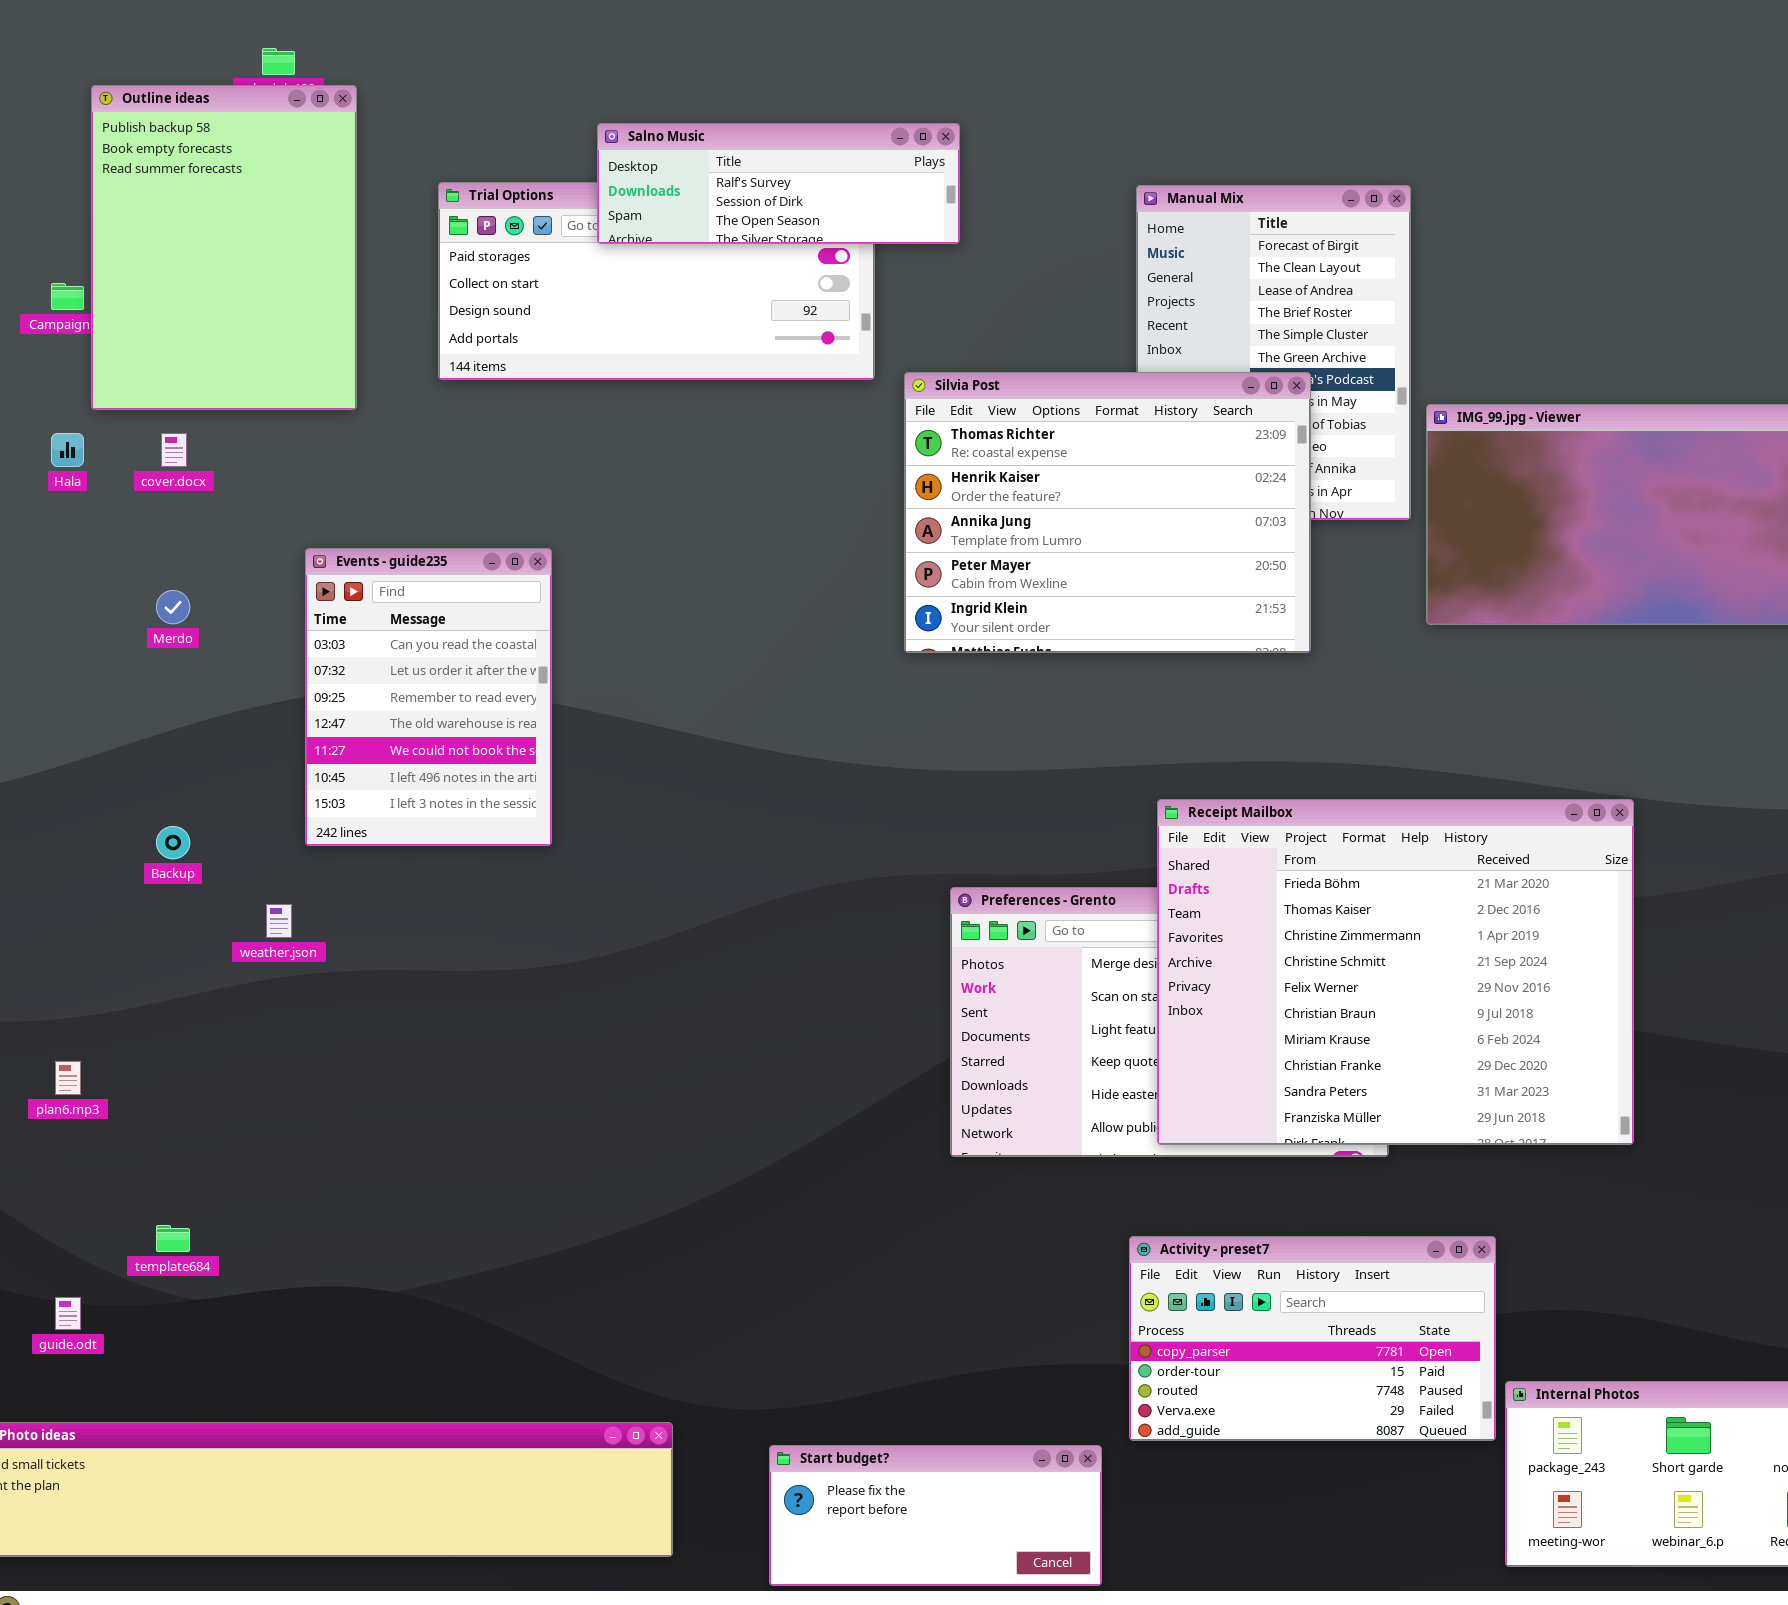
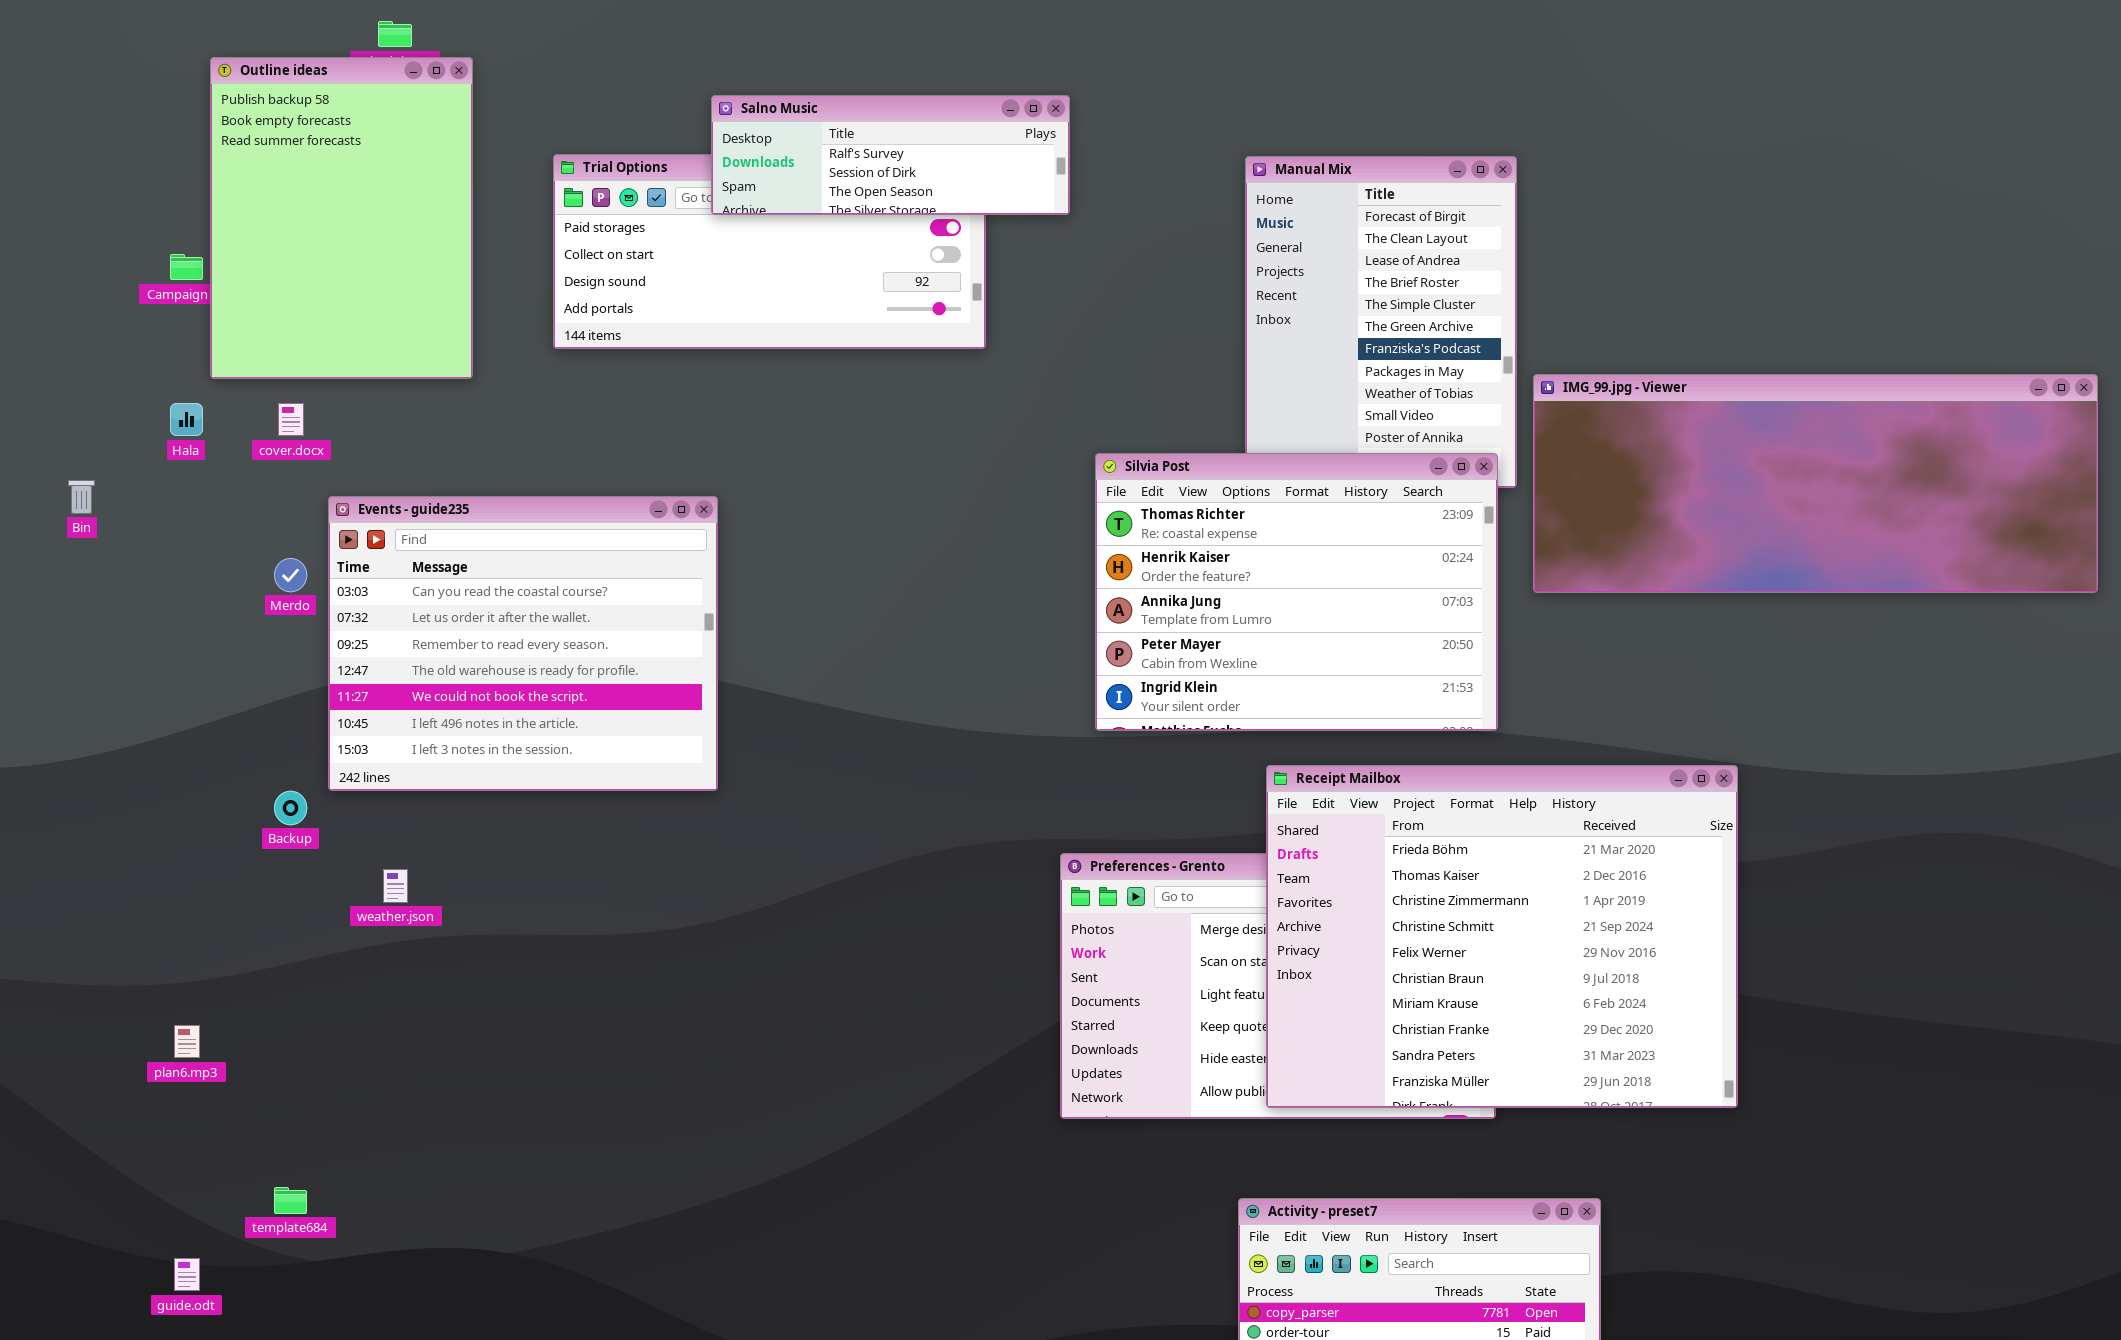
Silvia Post: [904,372,1311,653] -> [1095,453,1498,731], moved
Events - guide235: [305,548,552,846] -> [328,496,718,791], moved, resized

